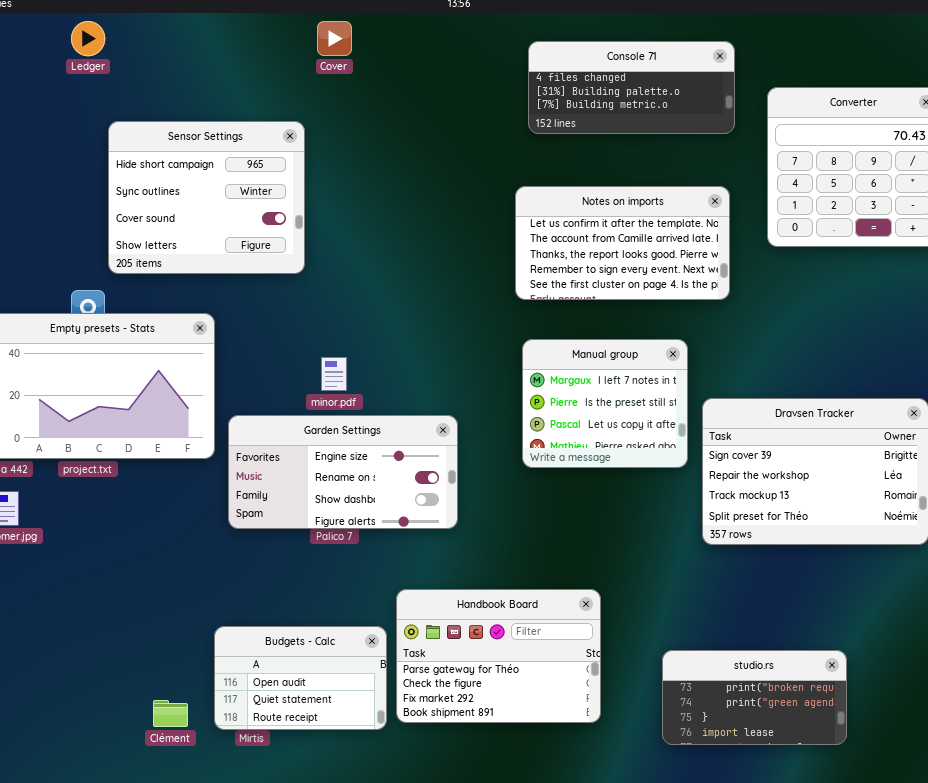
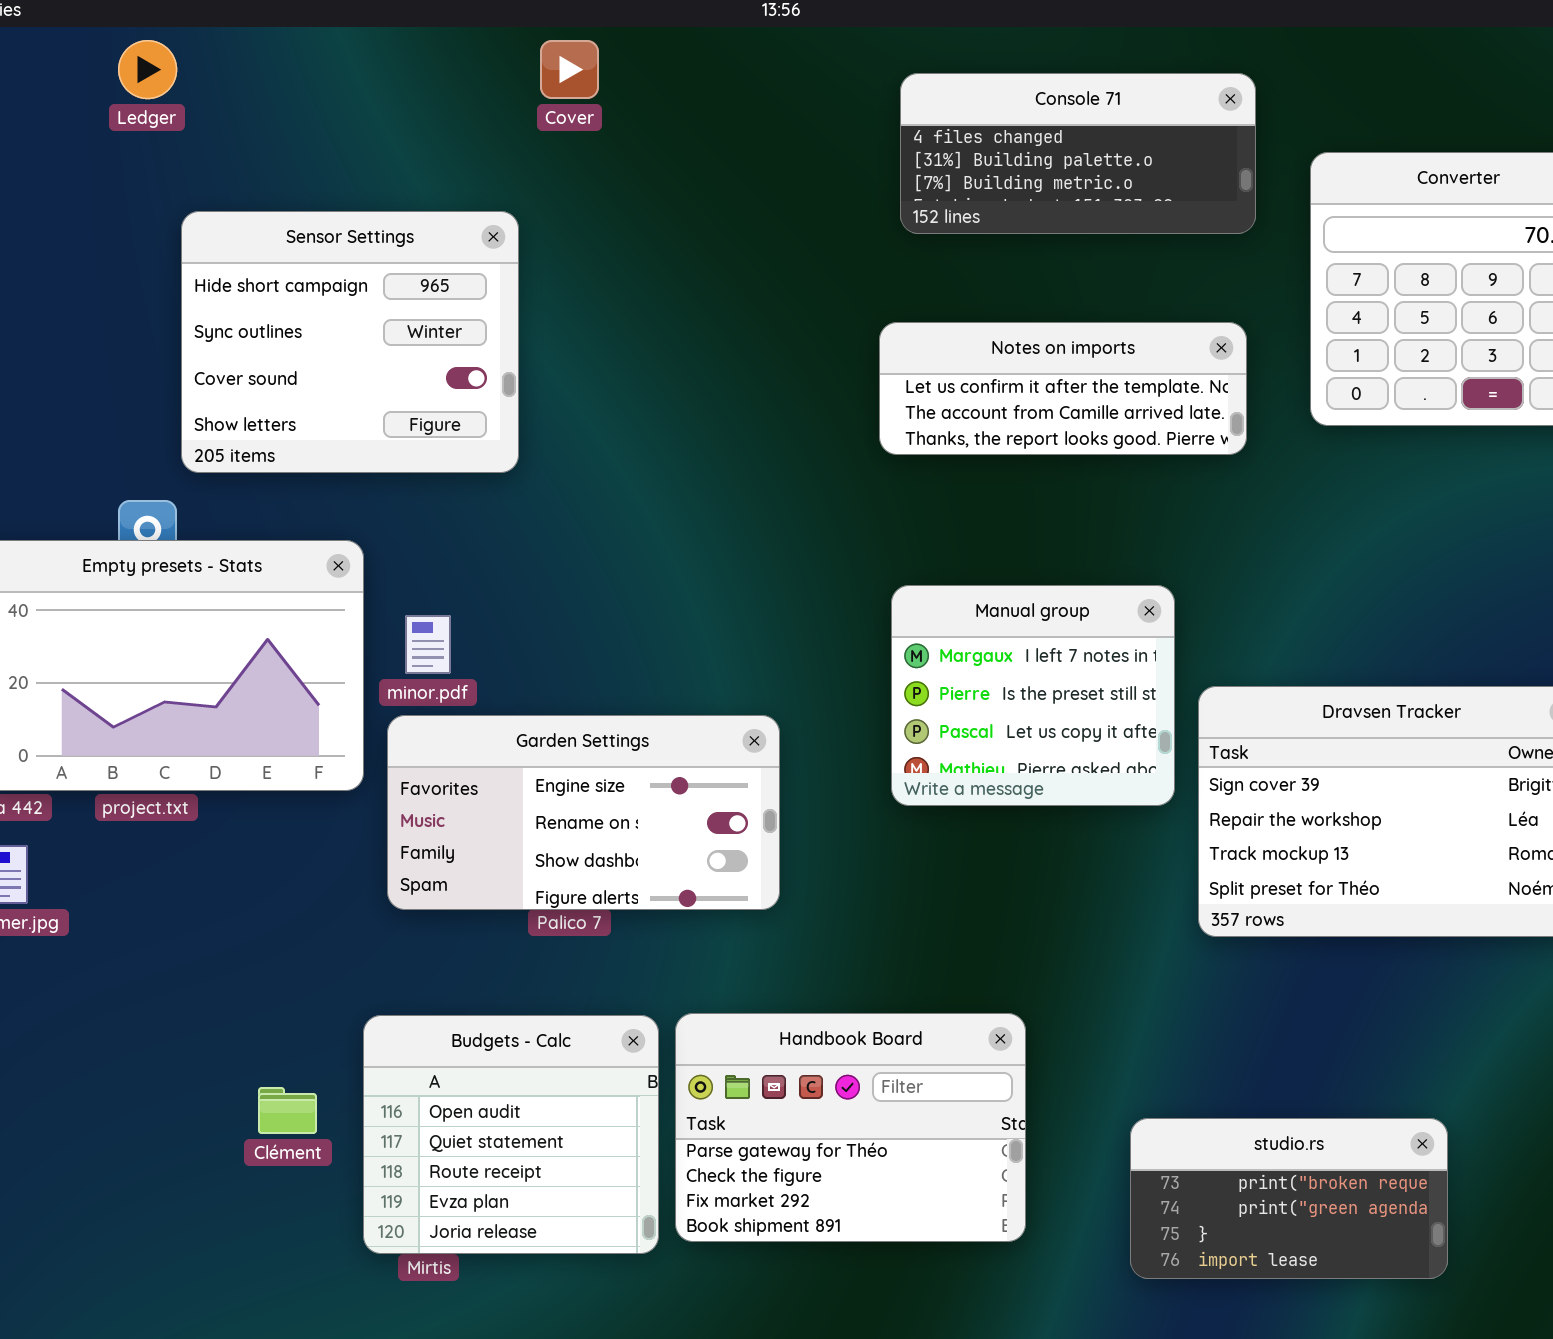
Notes on imports: [515,186,730,300] -> [879,322,1247,455], resized
minor.pdf: [321,357,347,391] -> [405,615,451,674], moved
Budgets - Calc: [214,626,387,730] -> [363,1015,659,1254], resized
Clément: [153,700,188,727] -> [258,1087,317,1134], moved

